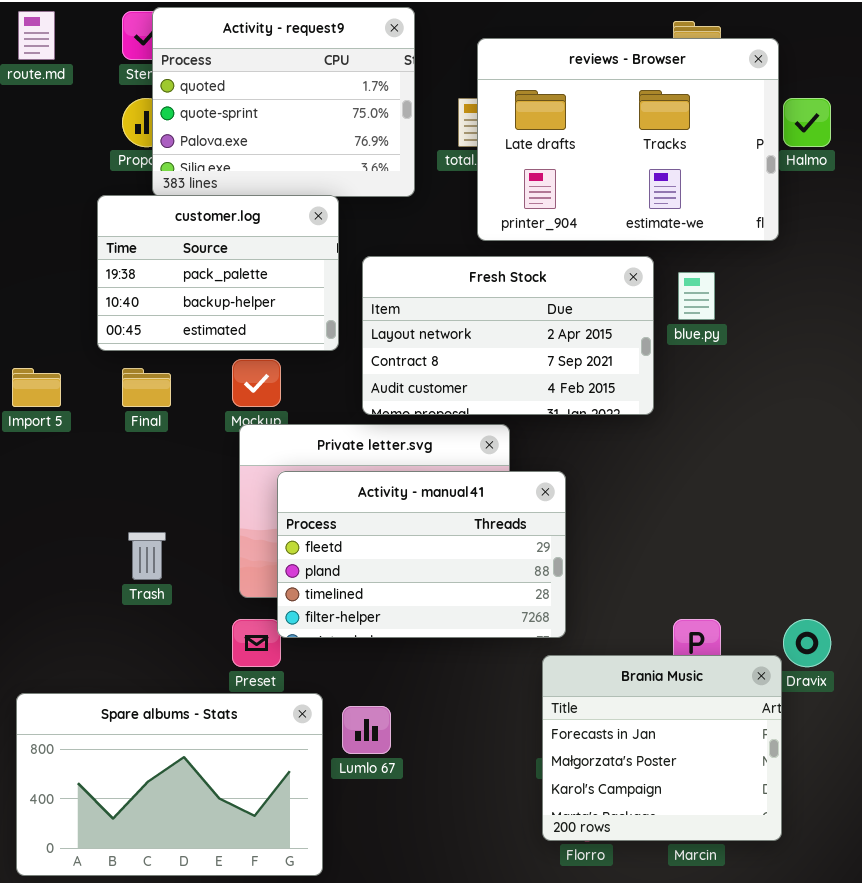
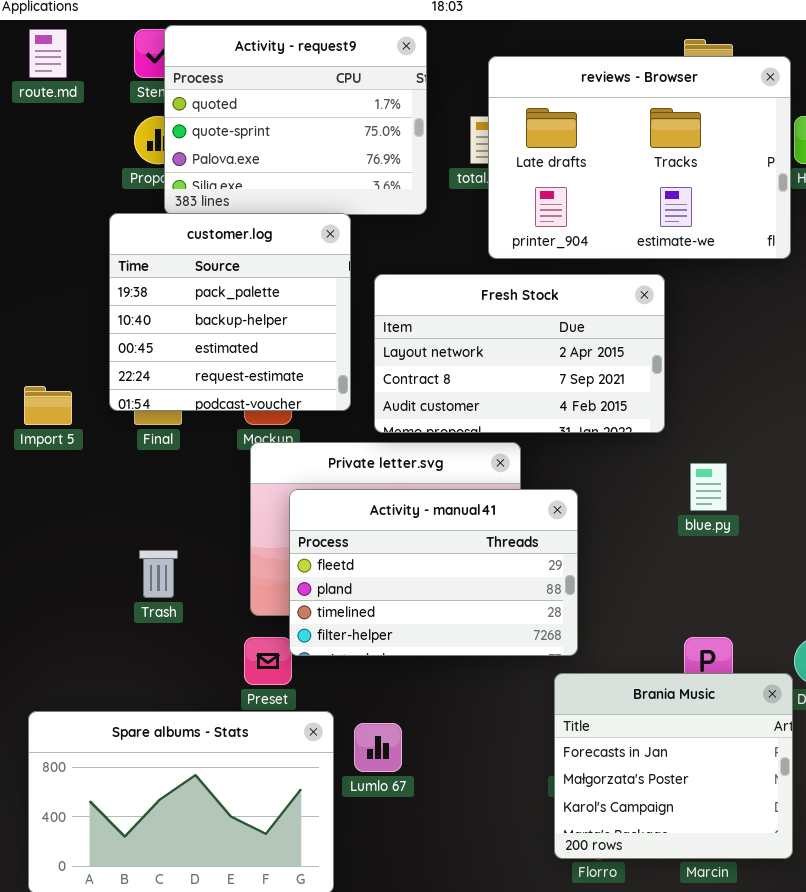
customer.log: [97,195,339,351] -> [109,213,351,411], resized
blue.py: [678,272,715,320] -> [690,463,727,511], moved

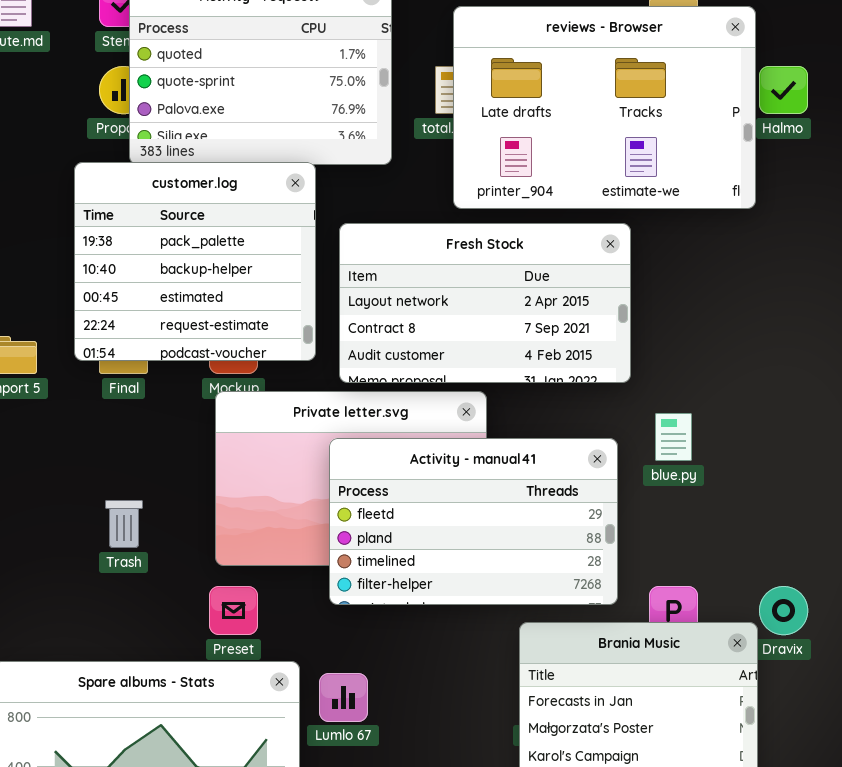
Activity - manual41: [289,489,578,656] -> [329,438,618,605], moved

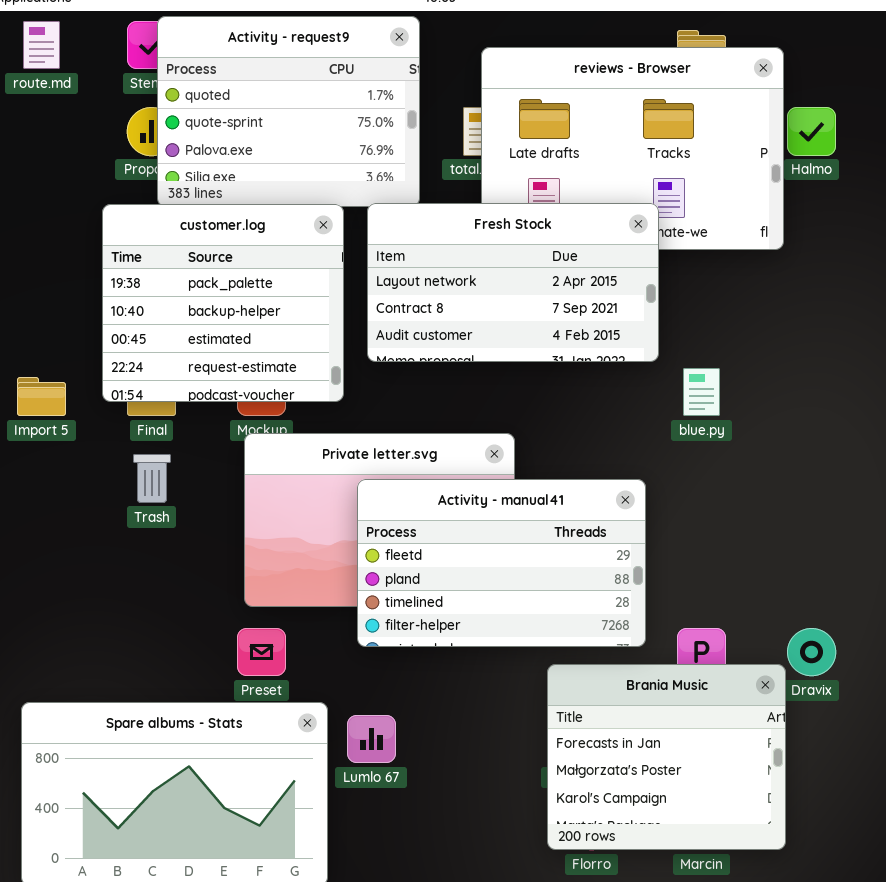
Fresh Stock: [339,223,631,383] -> [367,203,659,362], moved
blue.py: [655,413,692,461] -> [683,368,720,416], moved
Trash: [105,500,143,548] -> [133,454,171,503], moved

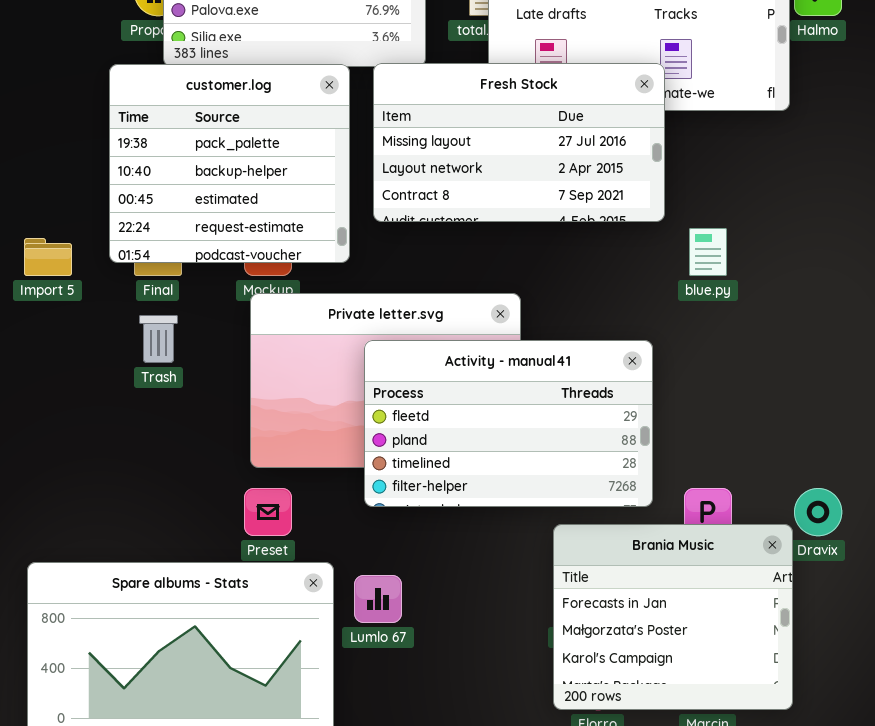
Fresh Stock: [367,203,659,362] -> [373,63,665,222], scrolled up 1 row

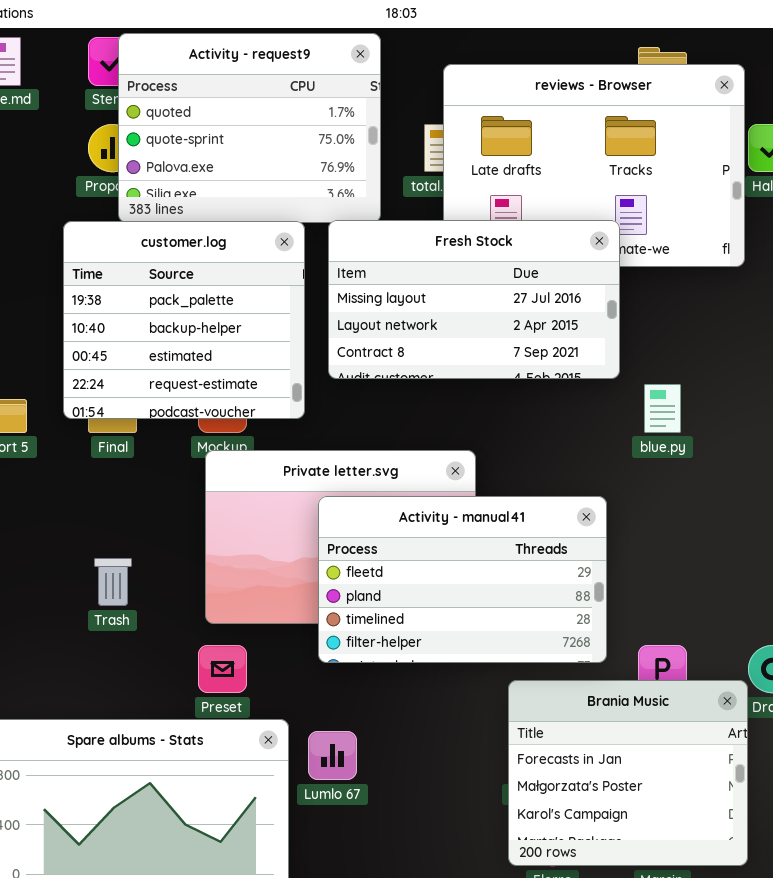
Trash: [139,315,178,363] -> [94,558,132,606], moved

